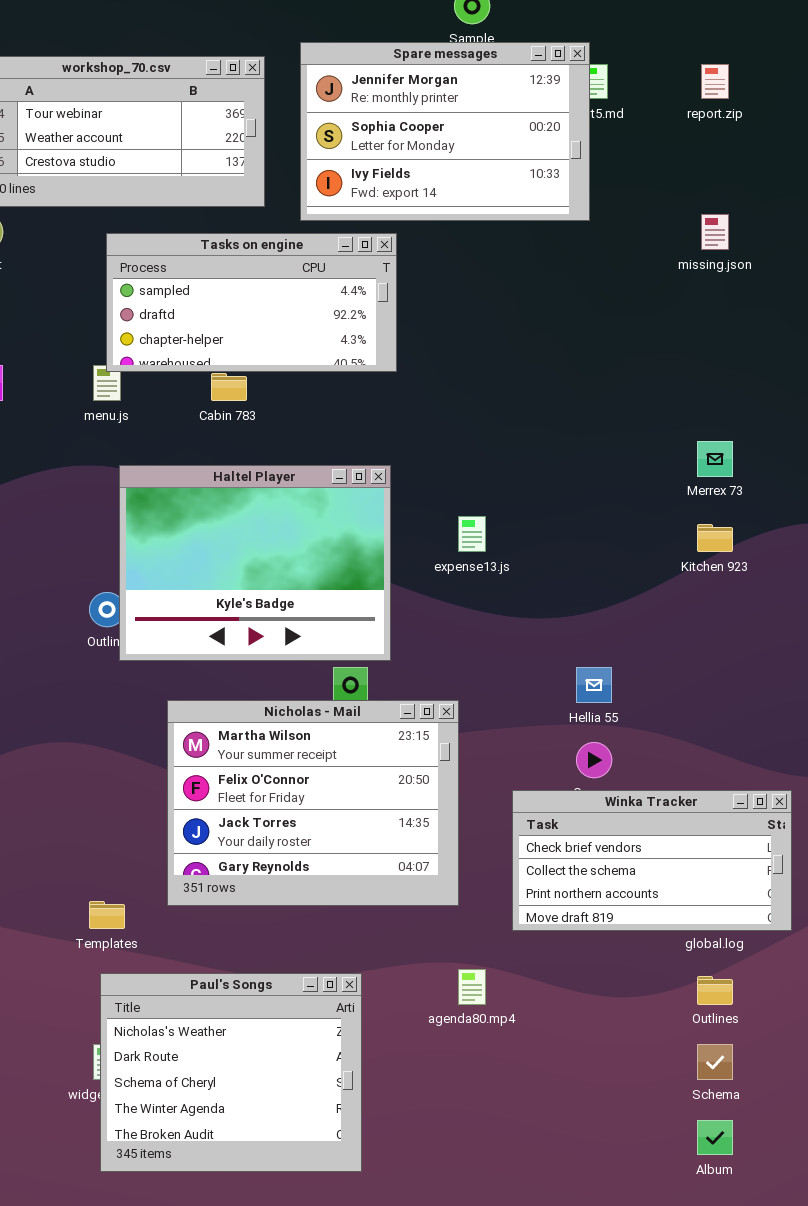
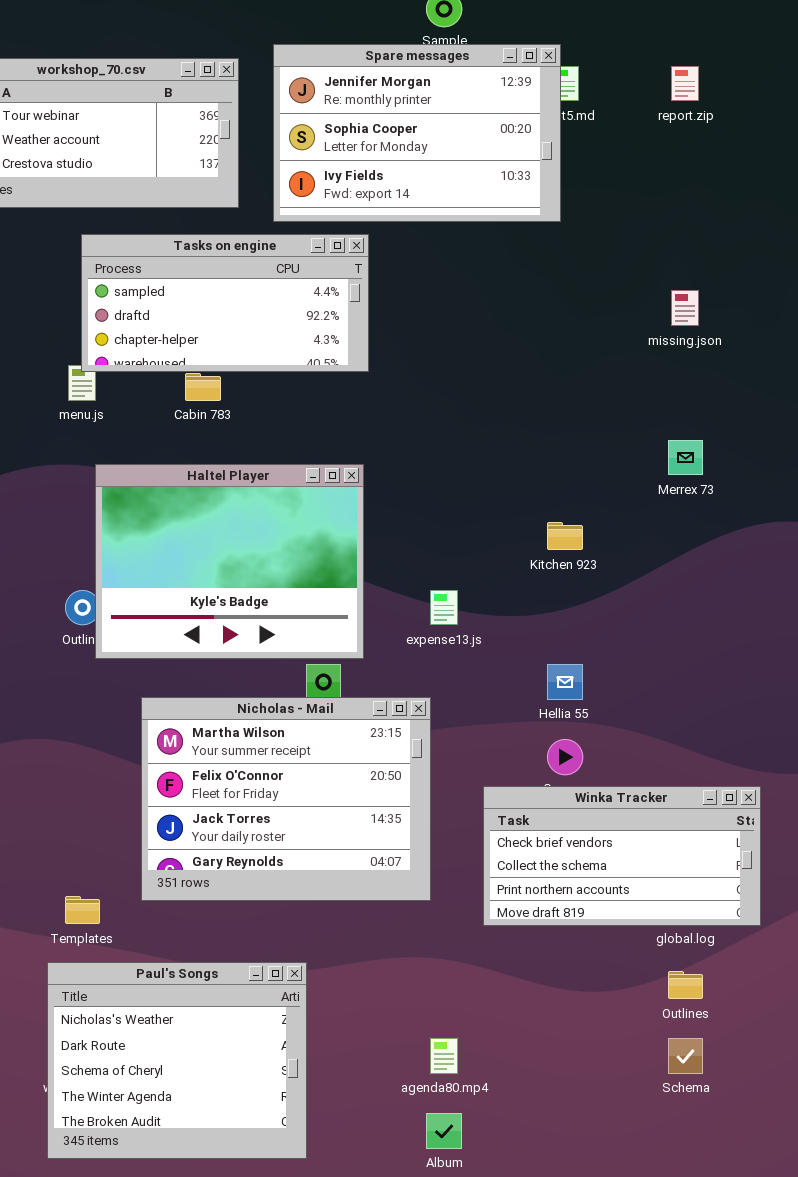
missing.json: [701,214,729,250] -> [671,290,699,326], moved
expense13.js: [458,516,486,552] -> [430,590,458,625], moved
Kitchen 923: [697,524,733,552] -> [547,522,583,550], moved
agenda80.mp4: [458,969,486,1005] -> [430,1038,458,1074], moved
Paul's Songs: [100,973,362,1172] -> [47,962,307,1159], moved
Album: [697,1120,733,1155] -> [426,1113,462,1149], moved

